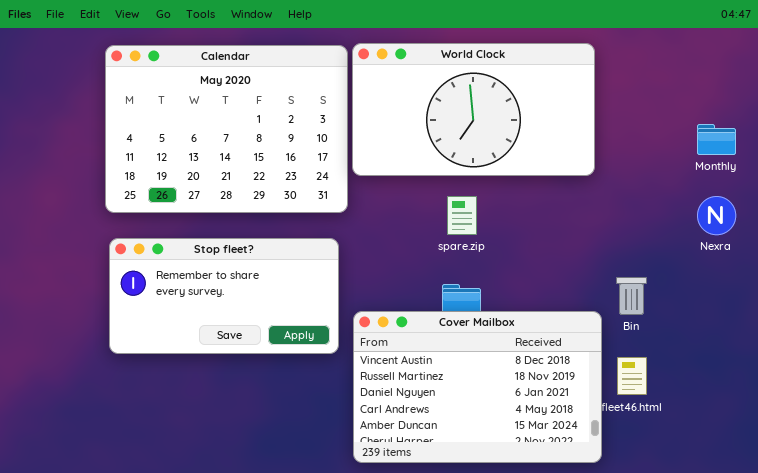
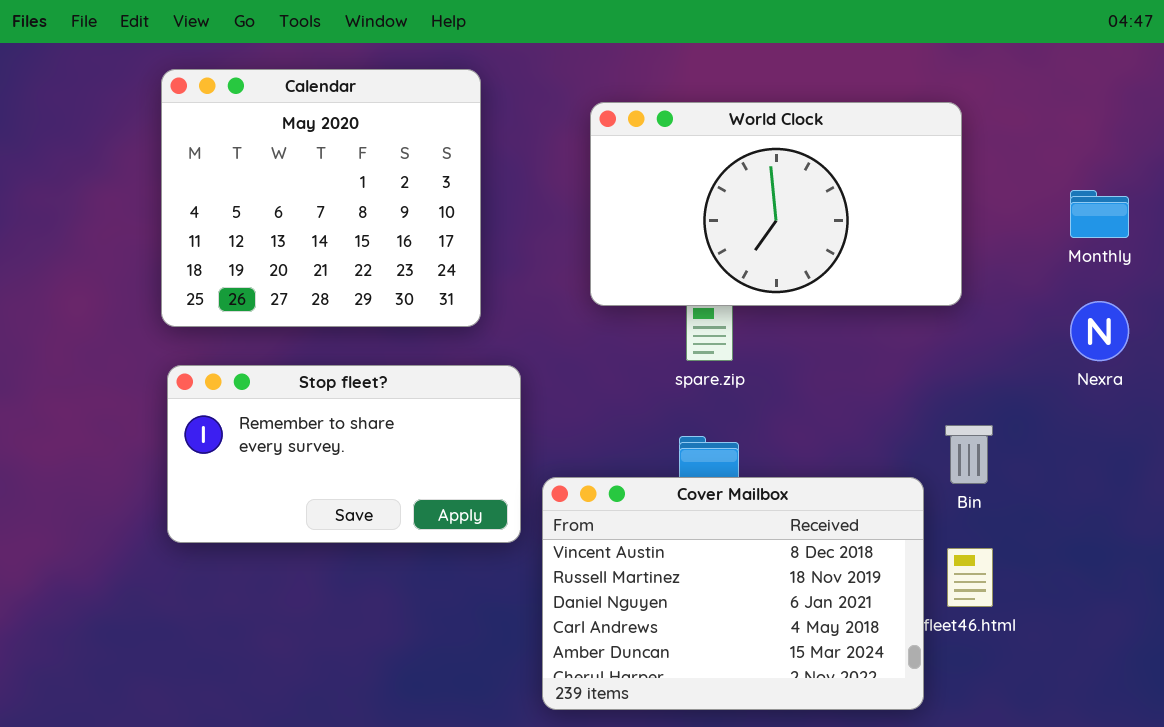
World Clock: [352,43,595,176] -> [590,102,962,306], moved
Calendar: [105,45,348,213] -> [161,69,481,327], resized

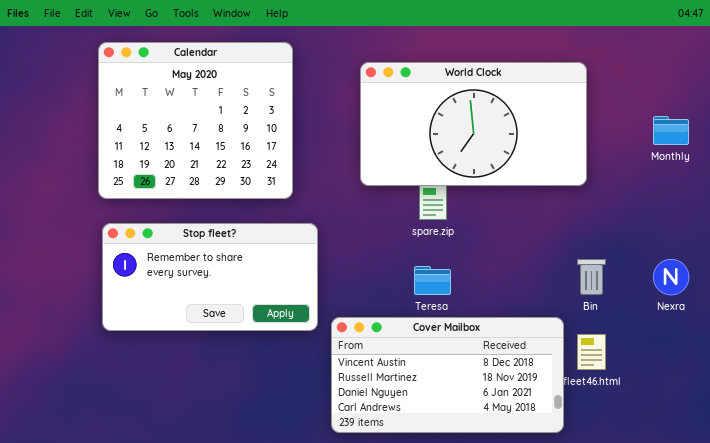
Nexra: [1070,301,1129,361] -> [653,259,689,295], moved
Cover Mailbox: [542,477,924,710] -> [331,317,564,433], resized

